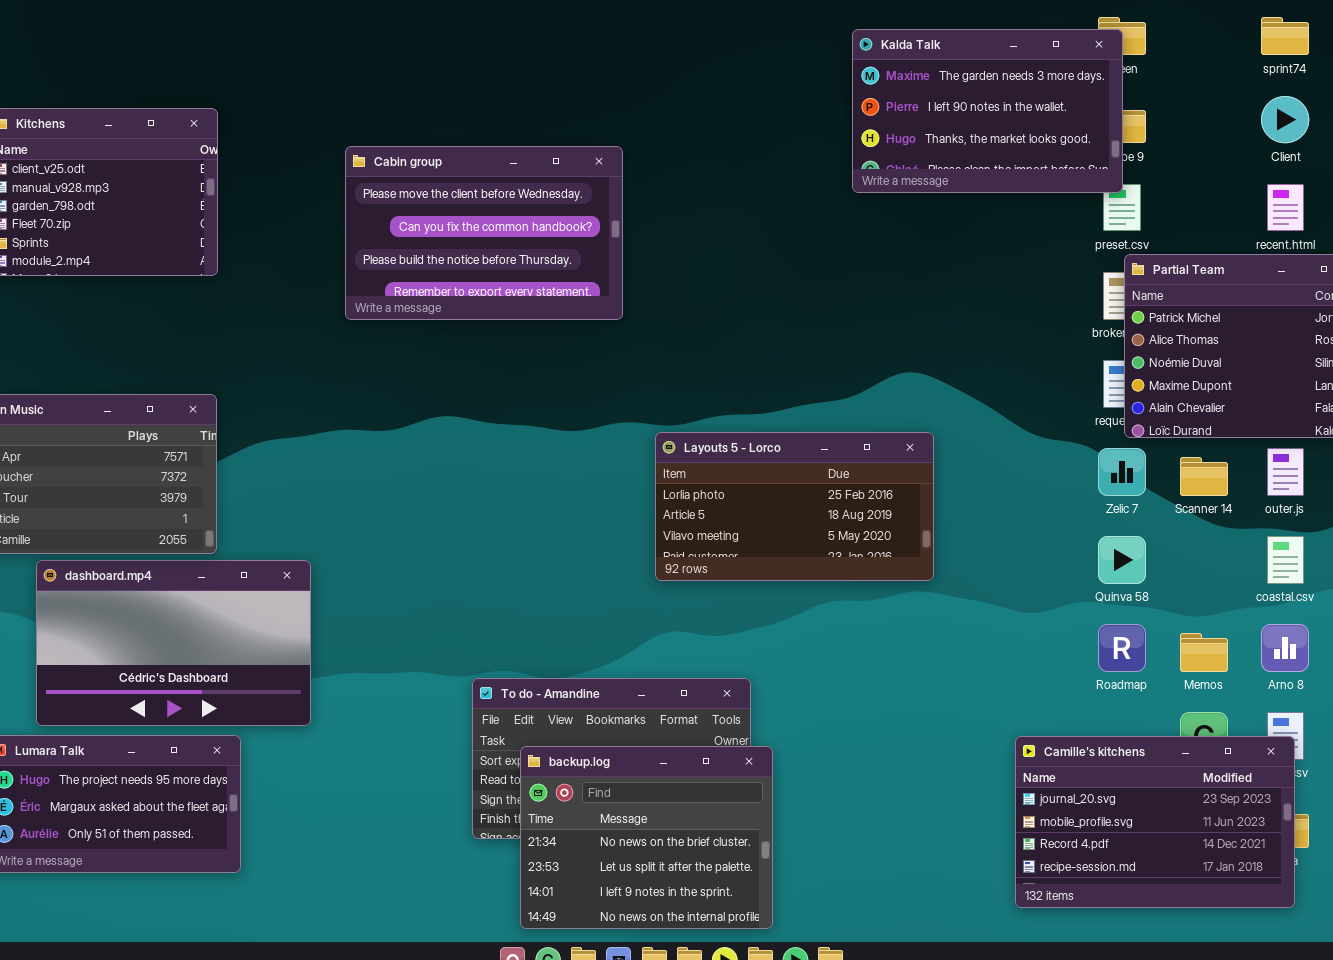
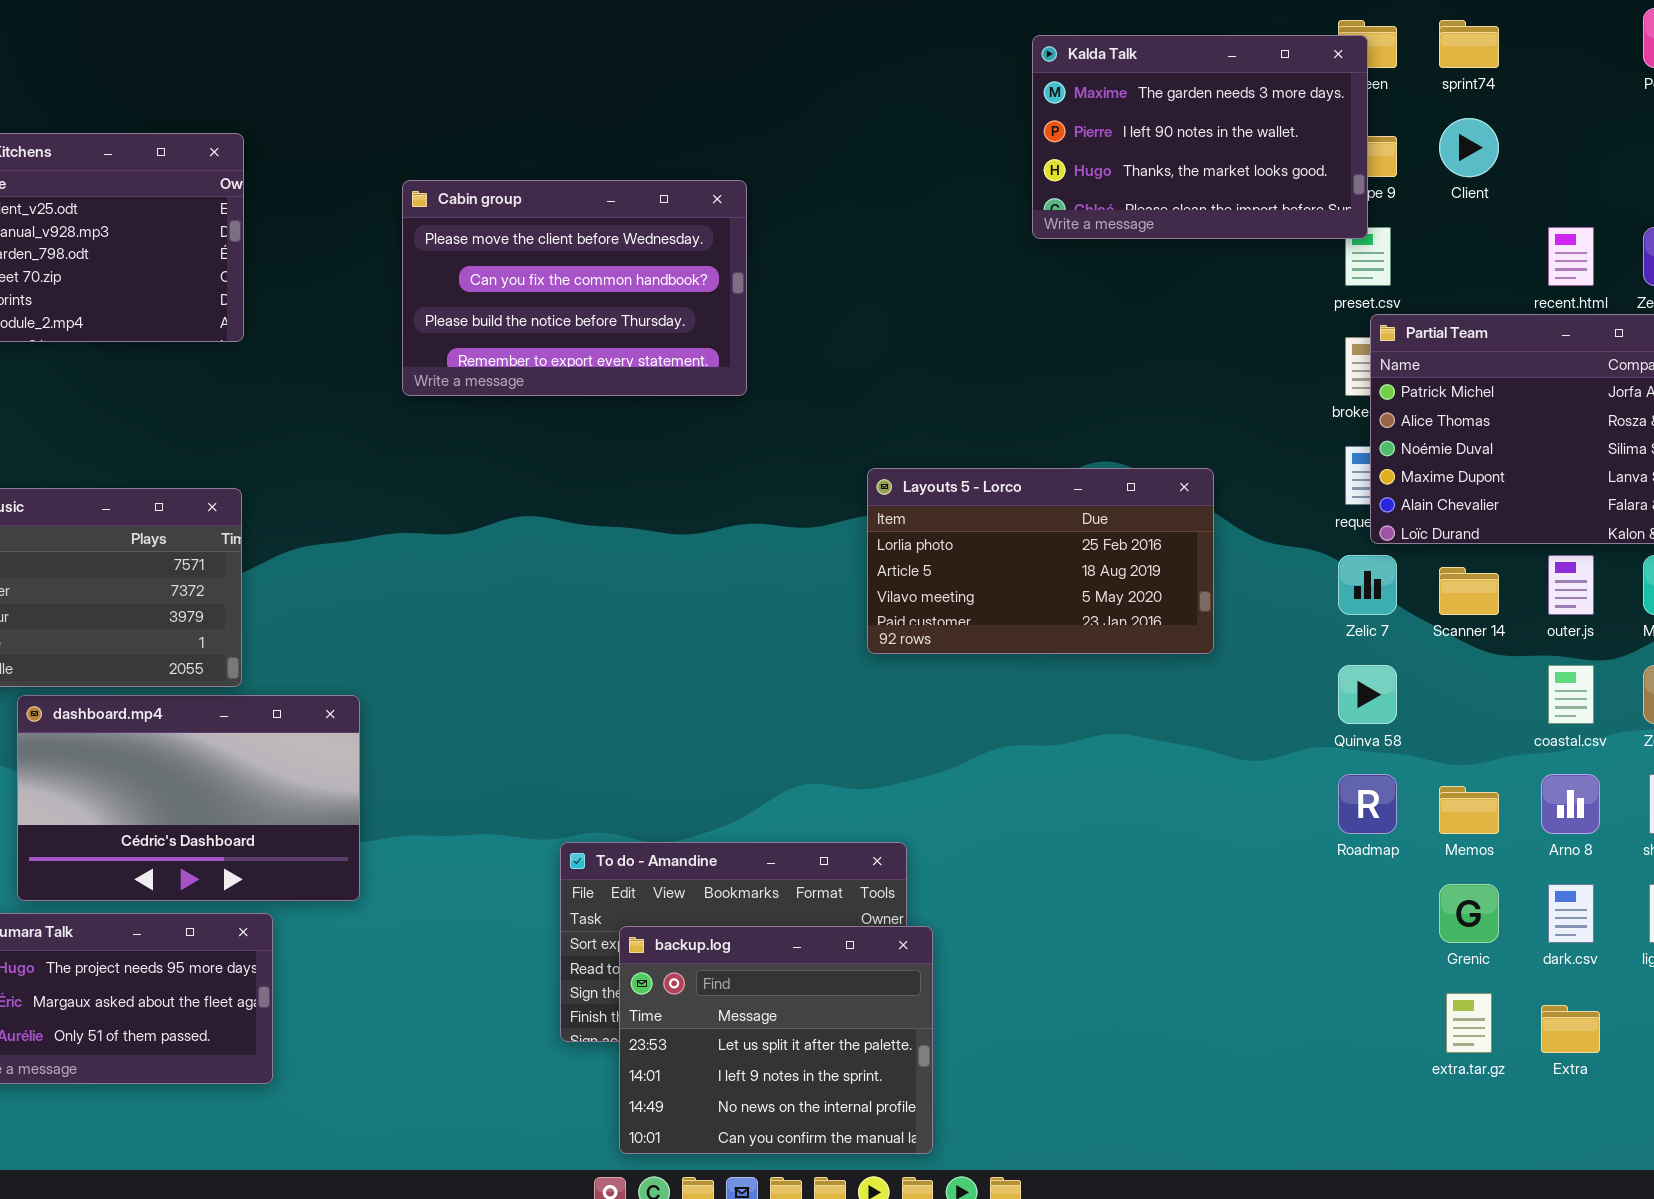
sprint74: [1261,17,1309,55] -> [1439,20,1499,68], moved
Client: [1261,96,1309,143] -> [1439,118,1499,177], moved
Layouts 5 - Lorco: [655,432,934,581] -> [867,468,1214,654], moved
Camille's kitchens: [1015,736,1295,908] -> none, closed
backup.log: [520,746,773,929] -> [619,926,933,1154], scrolled down 1 row

